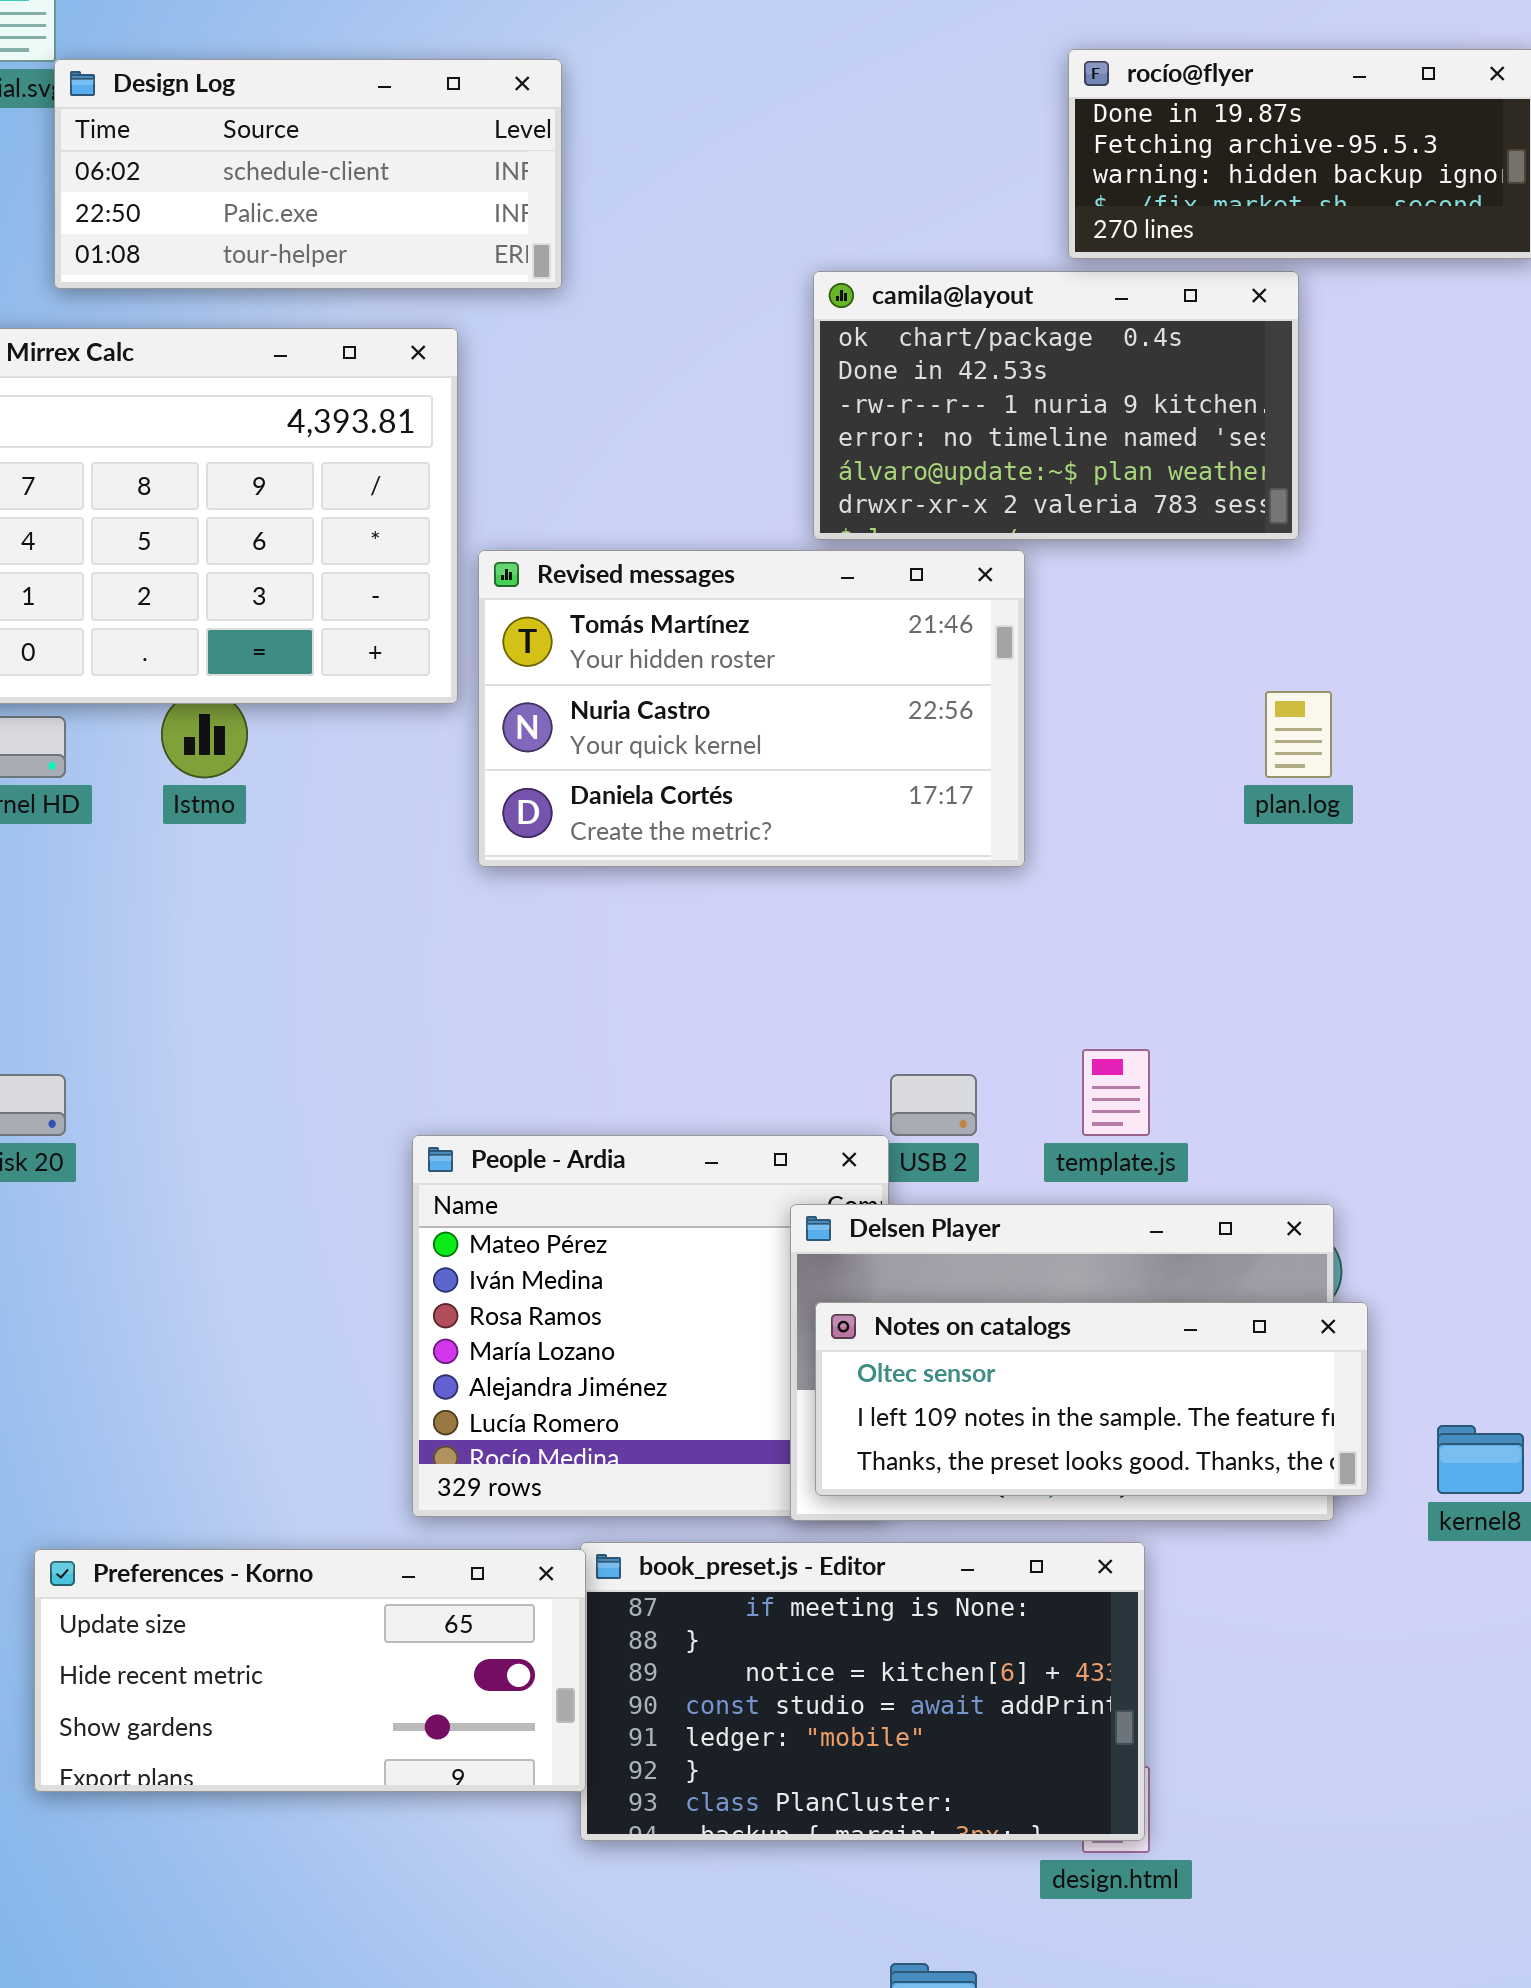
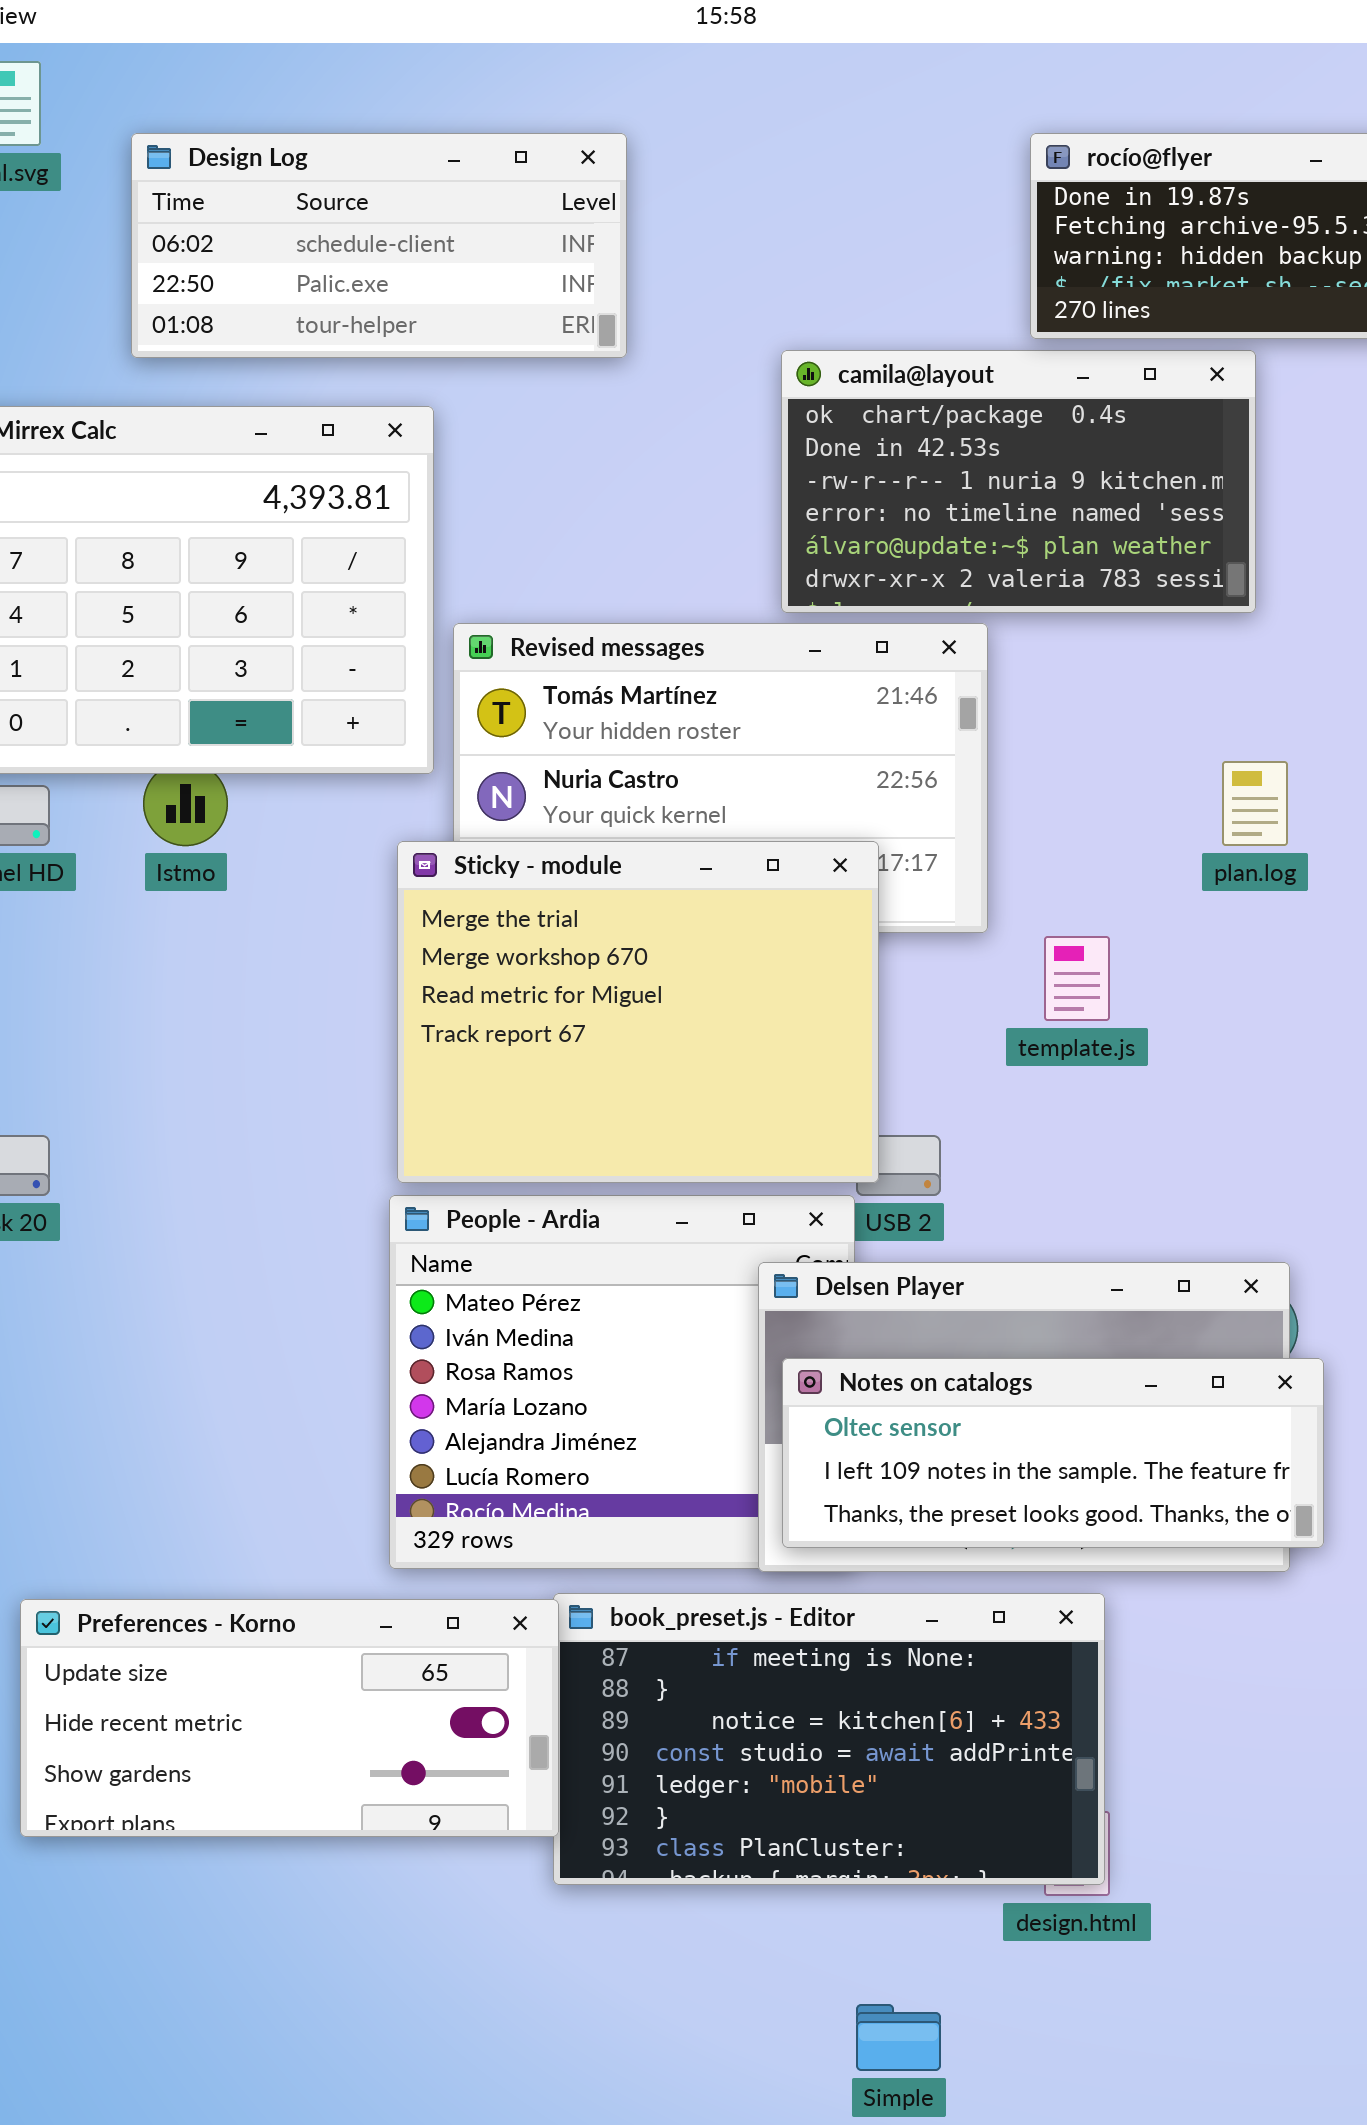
Design Log: [54,59,562,289] -> [131,133,627,358], moved
Sticky - module: none -> [397,841,879,1183], opened
template.js: [1082,1049,1150,1136] -> [1044,936,1110,1021], moved

